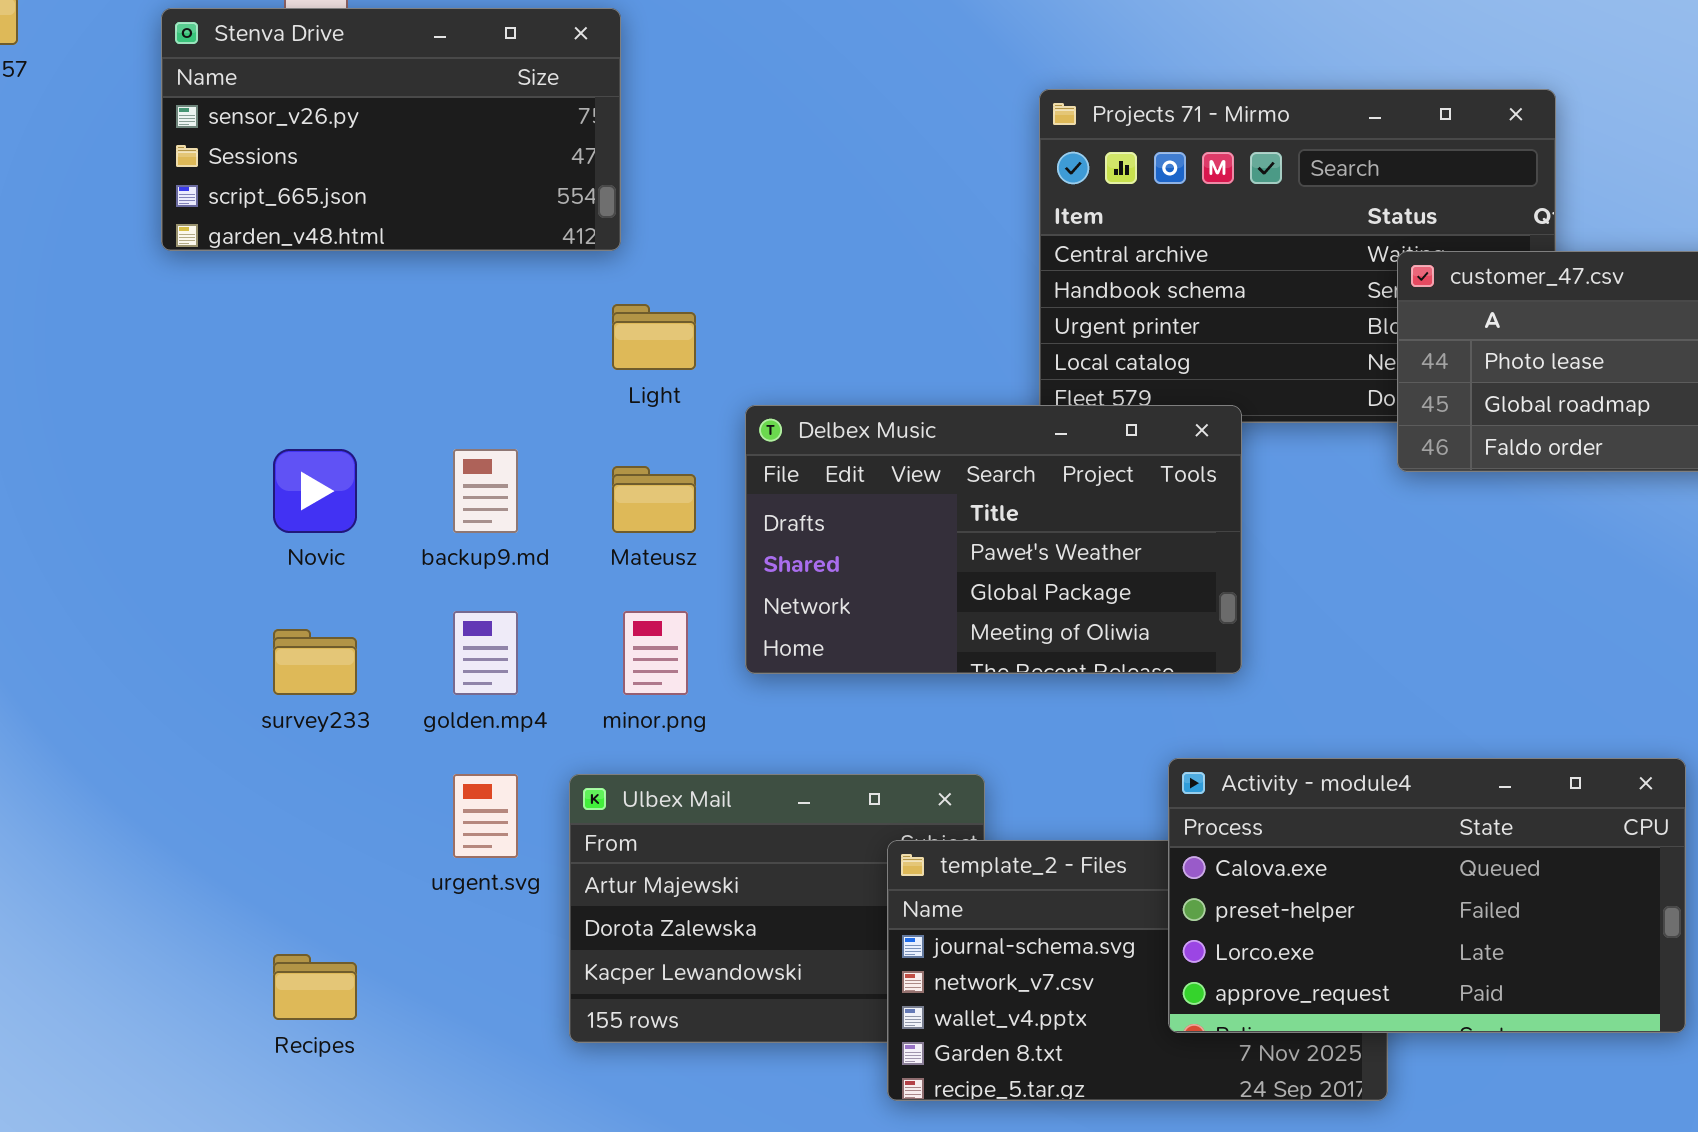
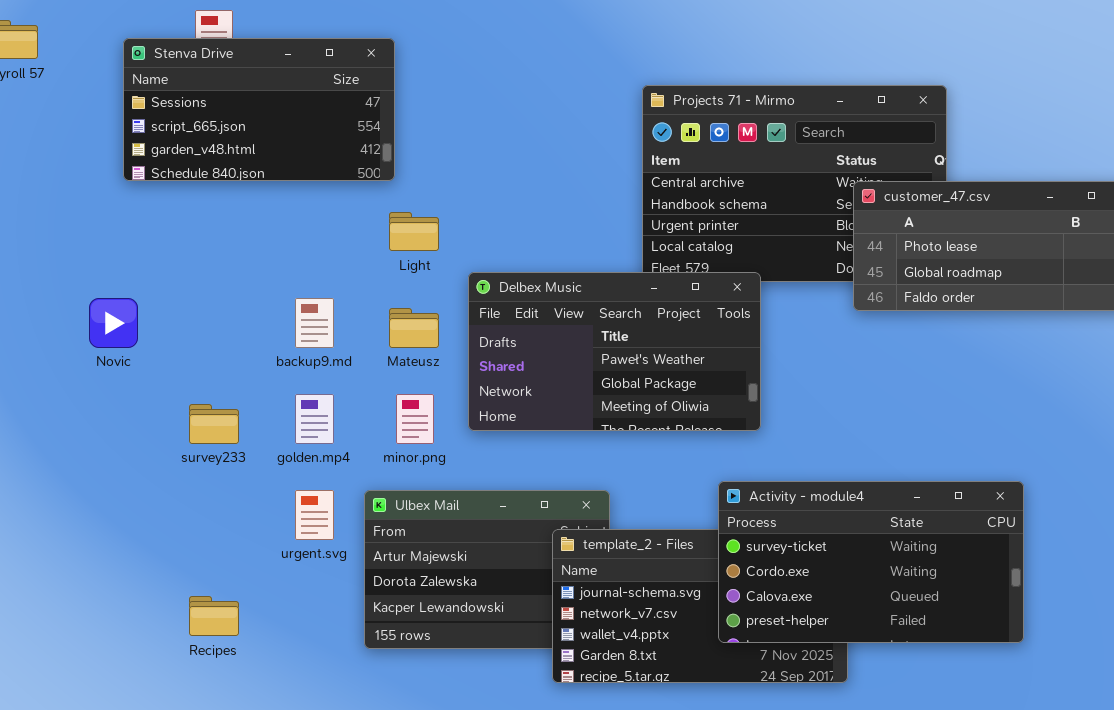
Stenva Drive: [161,8,621,251] -> [123,38,395,181], scrolled down 1 row
Novic: [273,449,357,533] -> [89,298,138,348], moved
Activity - module4: [1168,758,1686,1033] -> [718,481,1024,643], scrolled up 2 rows

